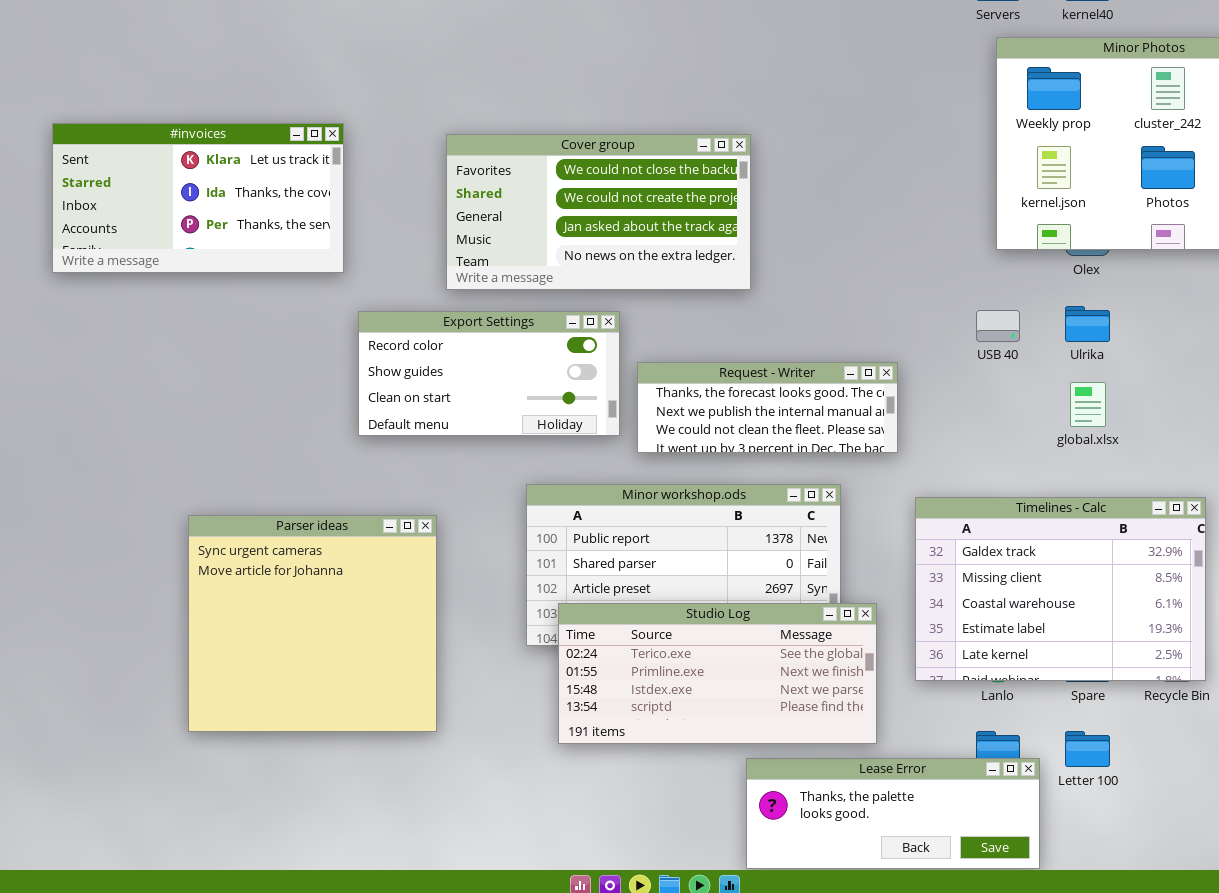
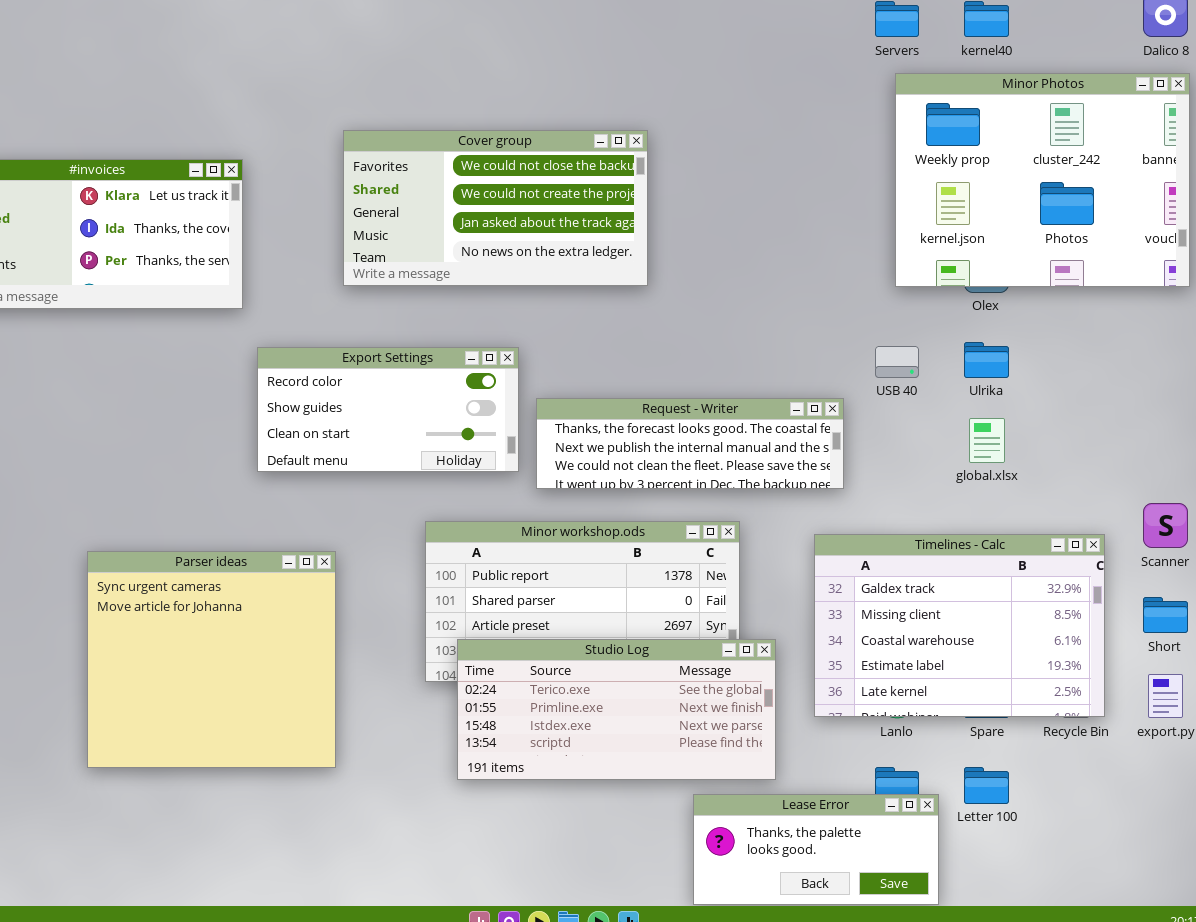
Cover group: [446,134,751,290] -> [343,130,648,286], moved
Request - Writer: [637,362,898,453] -> [536,398,844,489], resized
Lease Error: [746,758,1040,869] -> [693,794,939,905], resized

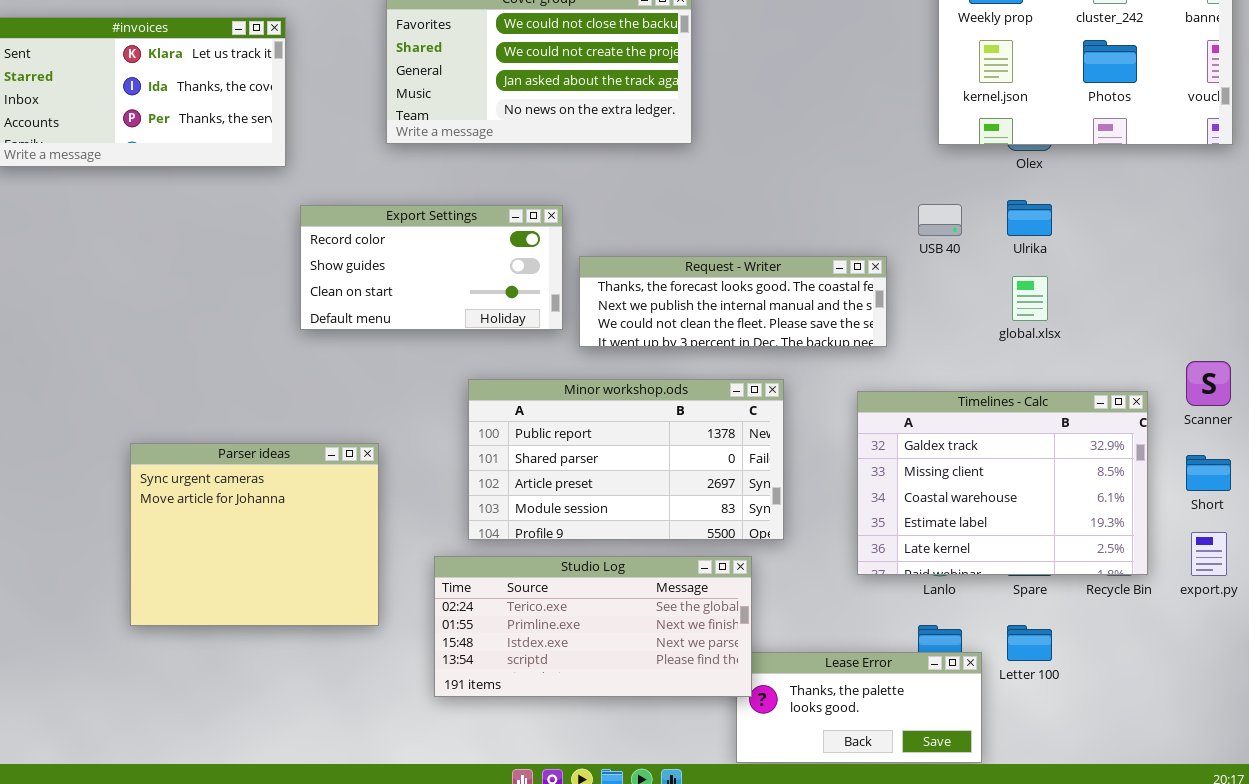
Parser ideas: [87,551,336,768] -> [130,443,379,626], resized
Studio Log: [457,639,776,780] -> [434,556,752,697], moved

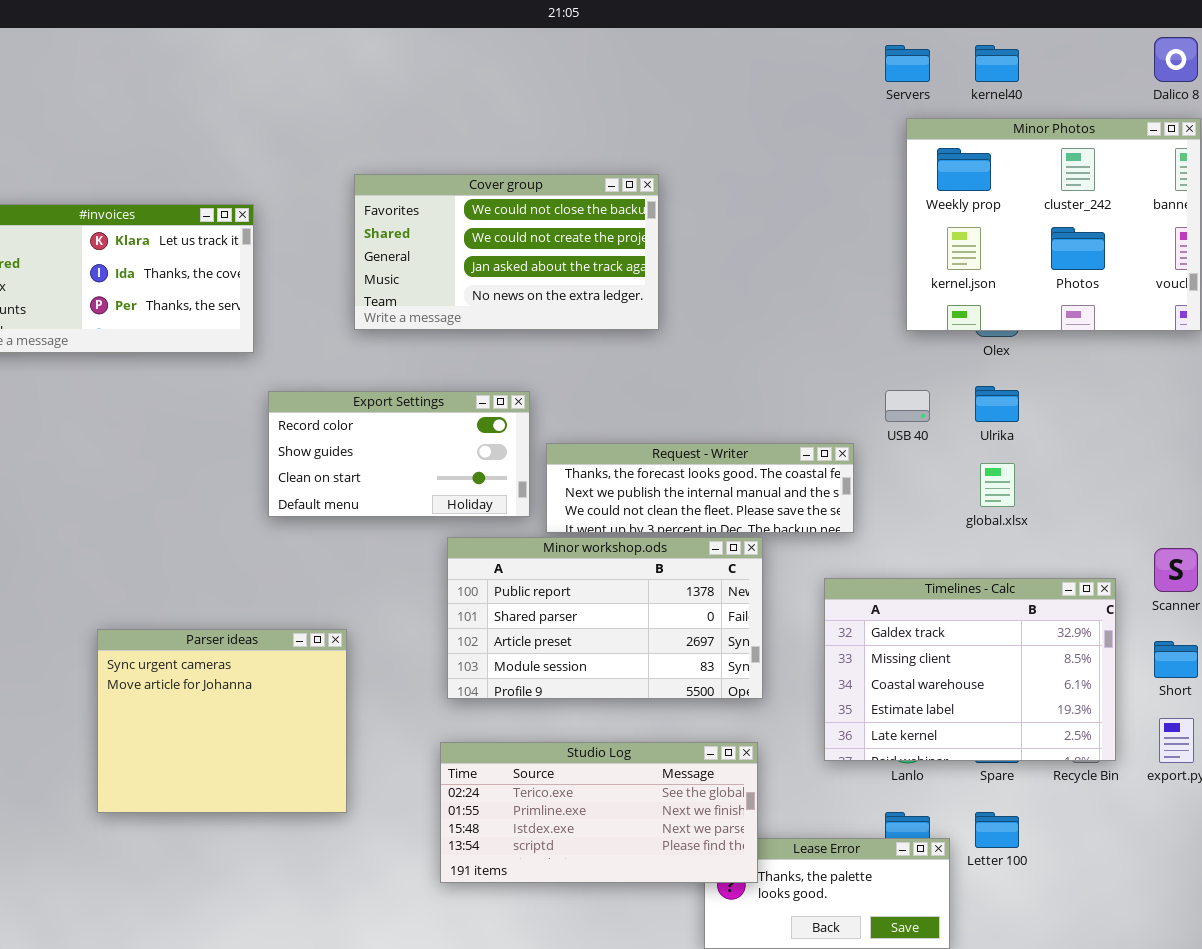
Minor workshop.ods: [468,379,784,540] -> [447,537,763,699], moved
Studio Log: [434,556,752,697] -> [440,742,758,883], moved

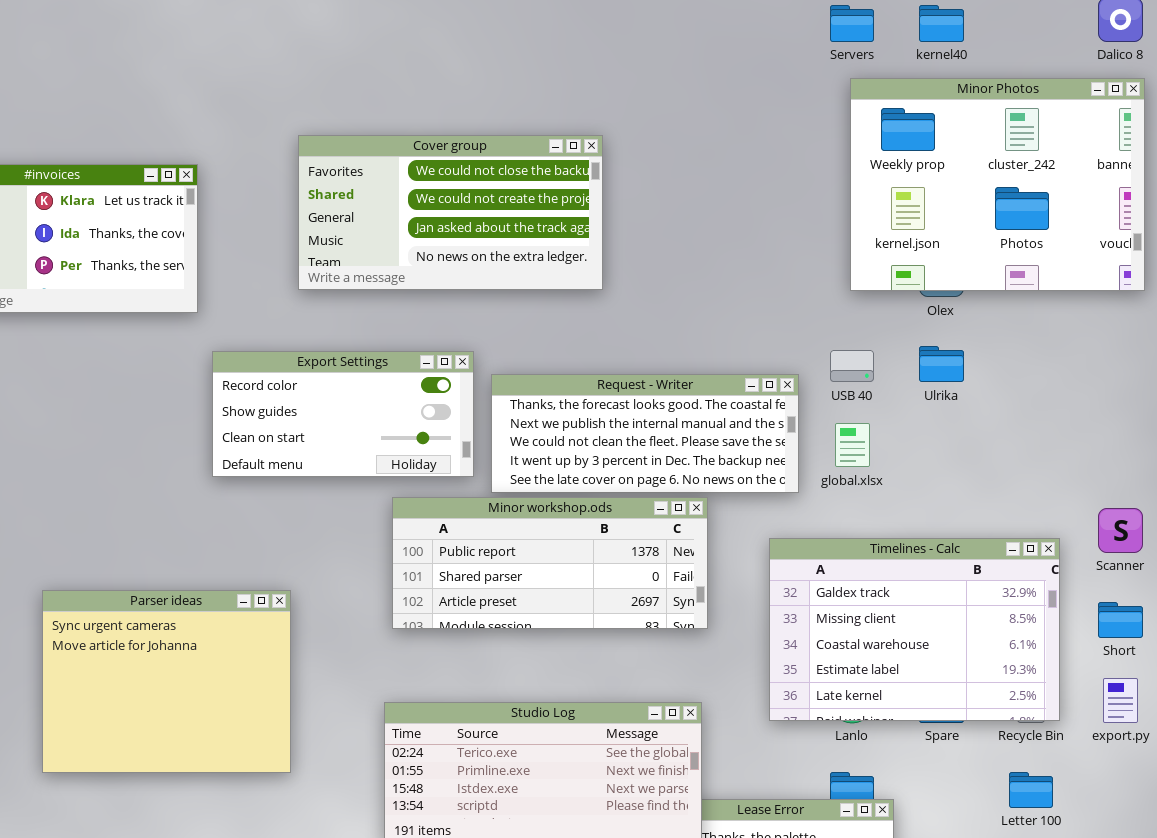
Request - Writer: [546,443,854,533] -> [491,374,799,493], resized
global.xlsx: [980,463,1015,507] -> [835,423,870,467], moved
Minor workshop.ods: [447,537,763,699] -> [392,497,708,629], resized
Letter 100: [975,812,1019,848] -> [1009,772,1053,808], moved

